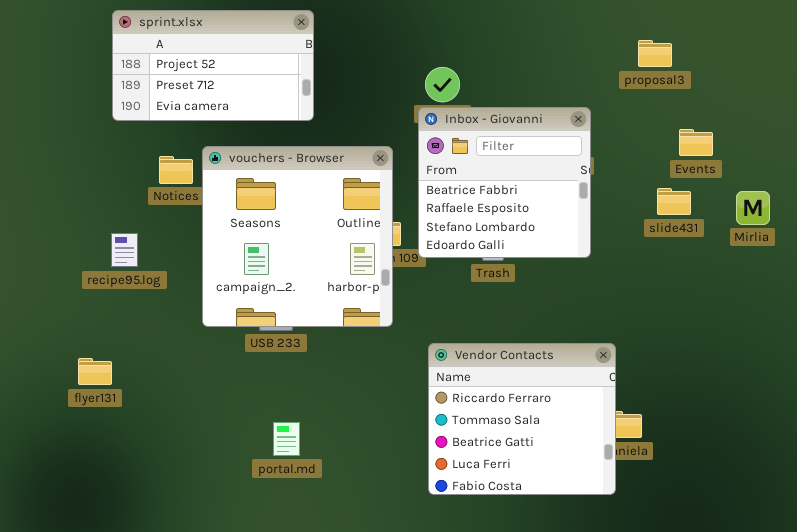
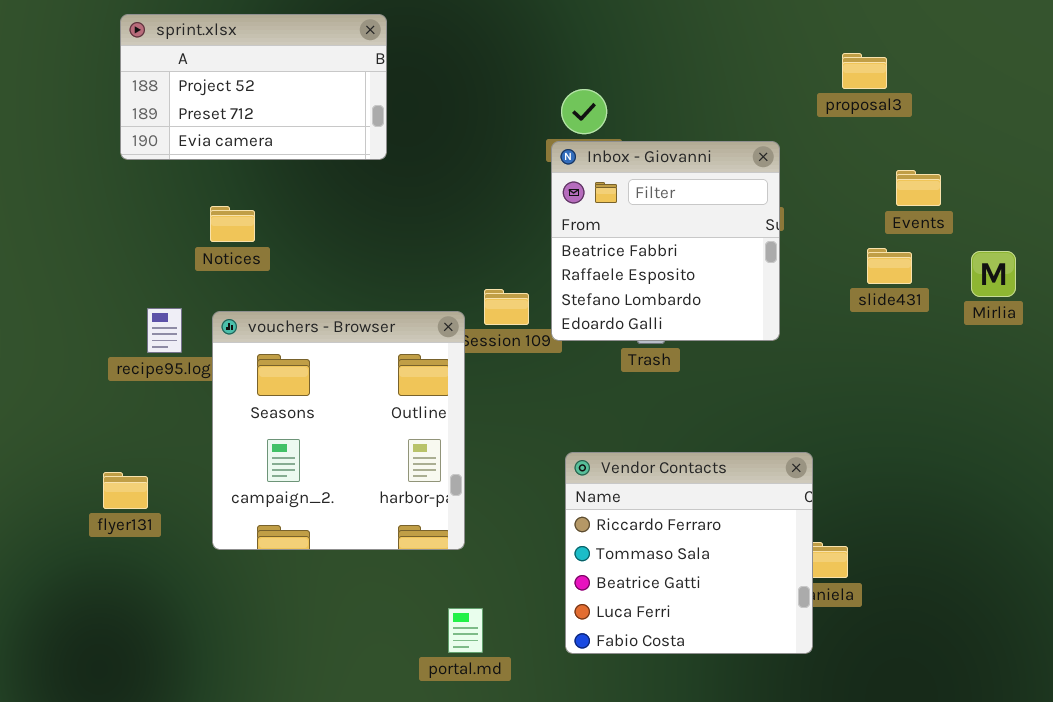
sprint.xlsx: [112,10,314,121] -> [120,14,387,160], moved
vouchers - Browser: [202,146,393,327] -> [212,311,465,550], moved
portal.md: [273,422,300,456] -> [448,608,483,653], moved

